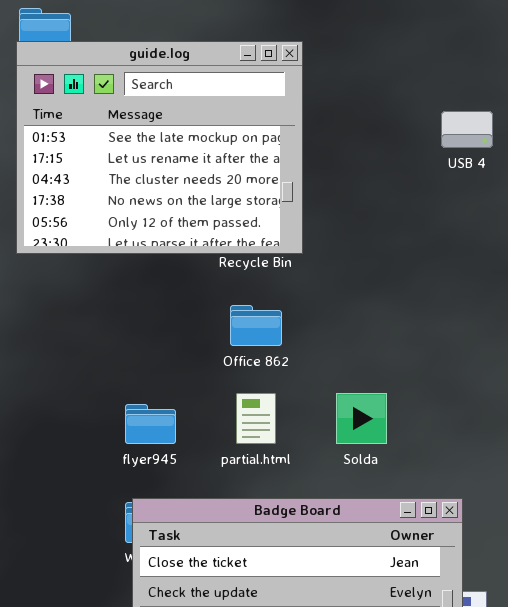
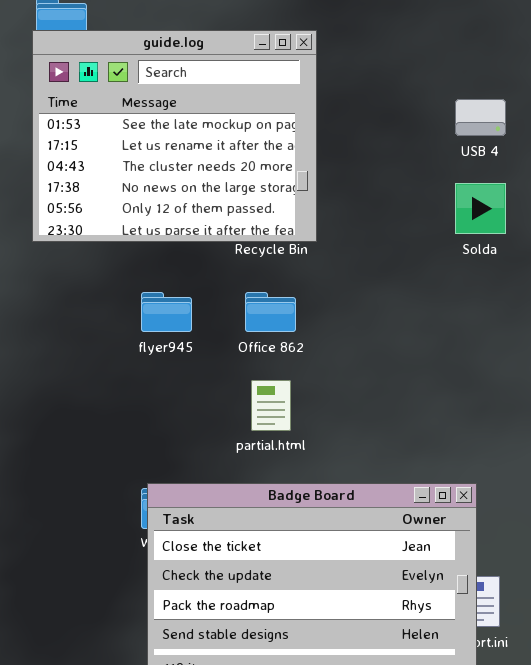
Solda: [336,393,387,444] -> [455,183,506,234], moved
flyer945: [125,404,176,444] -> [141,292,192,332], moved

